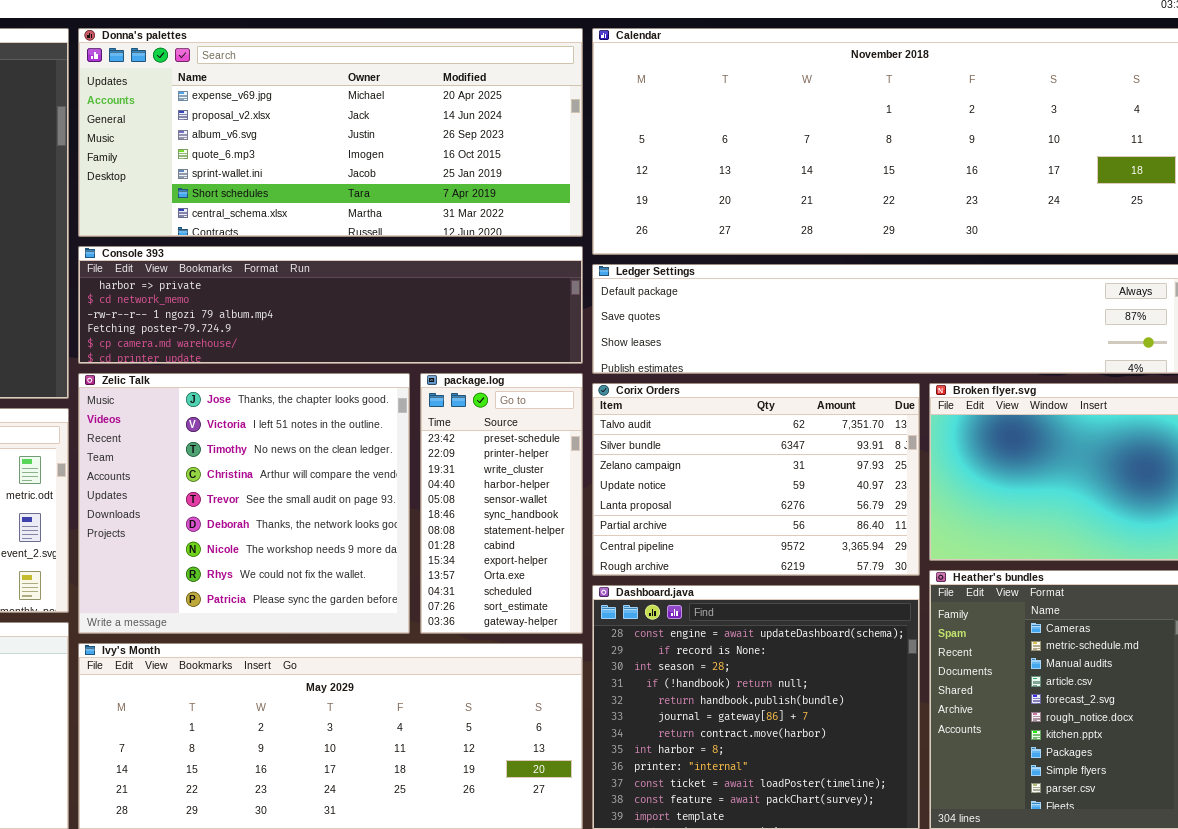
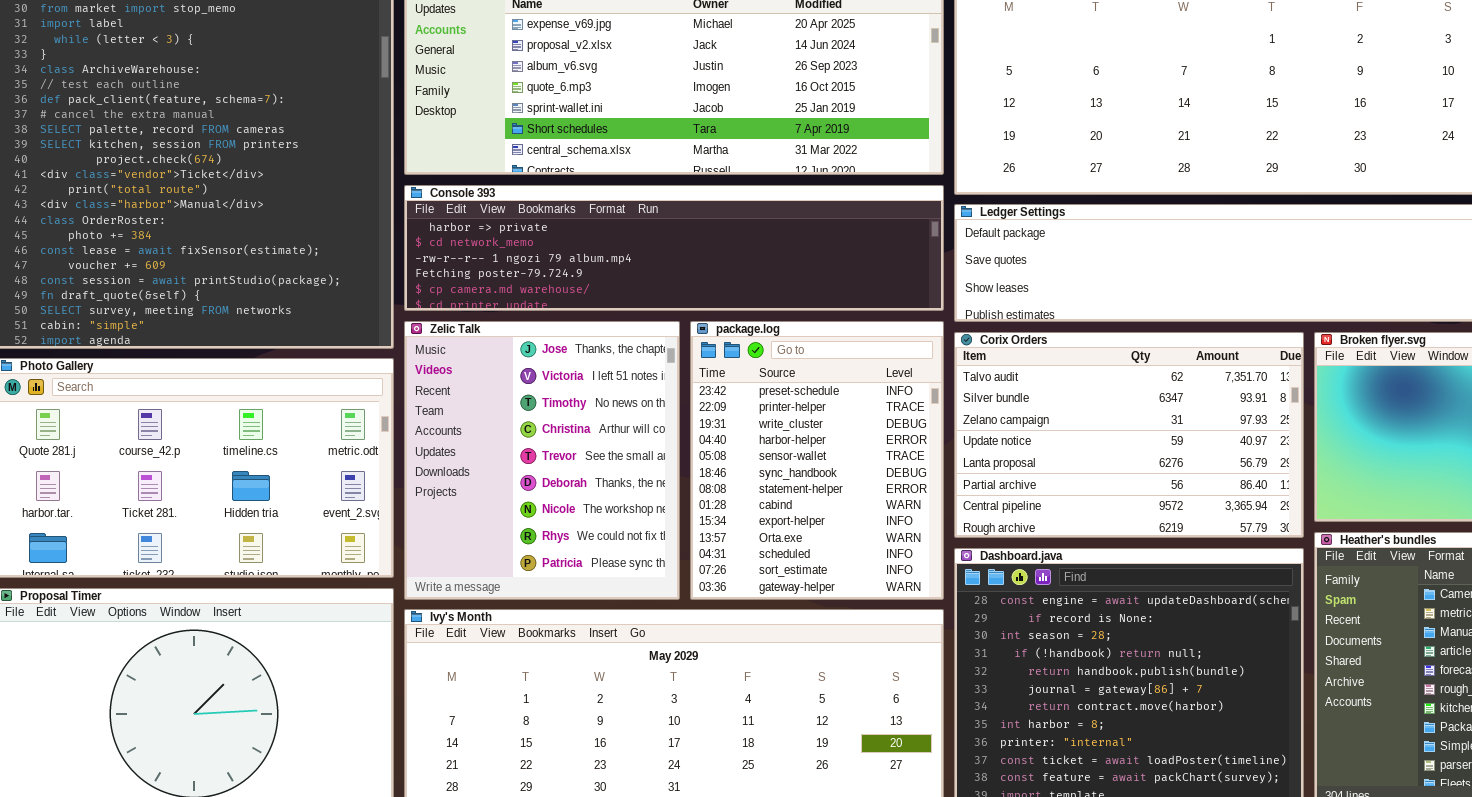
Zelic Talk: [78,373,410,634] -> [404,321,680,600], resized
package.log: [420,373,583,634] -> [690,321,944,600], resized

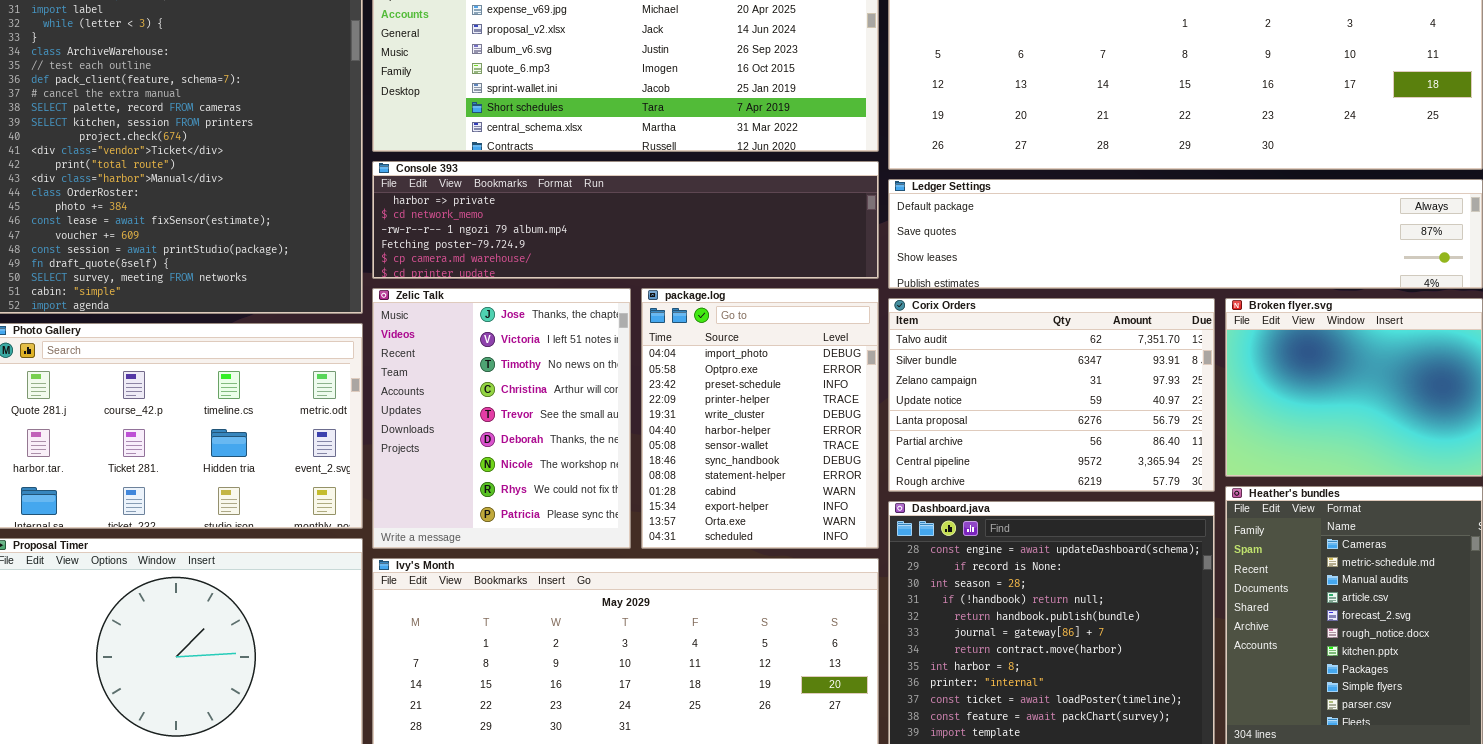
package.log: [690,321,944,600] -> [641,288,879,549], scrolled up 2 rows

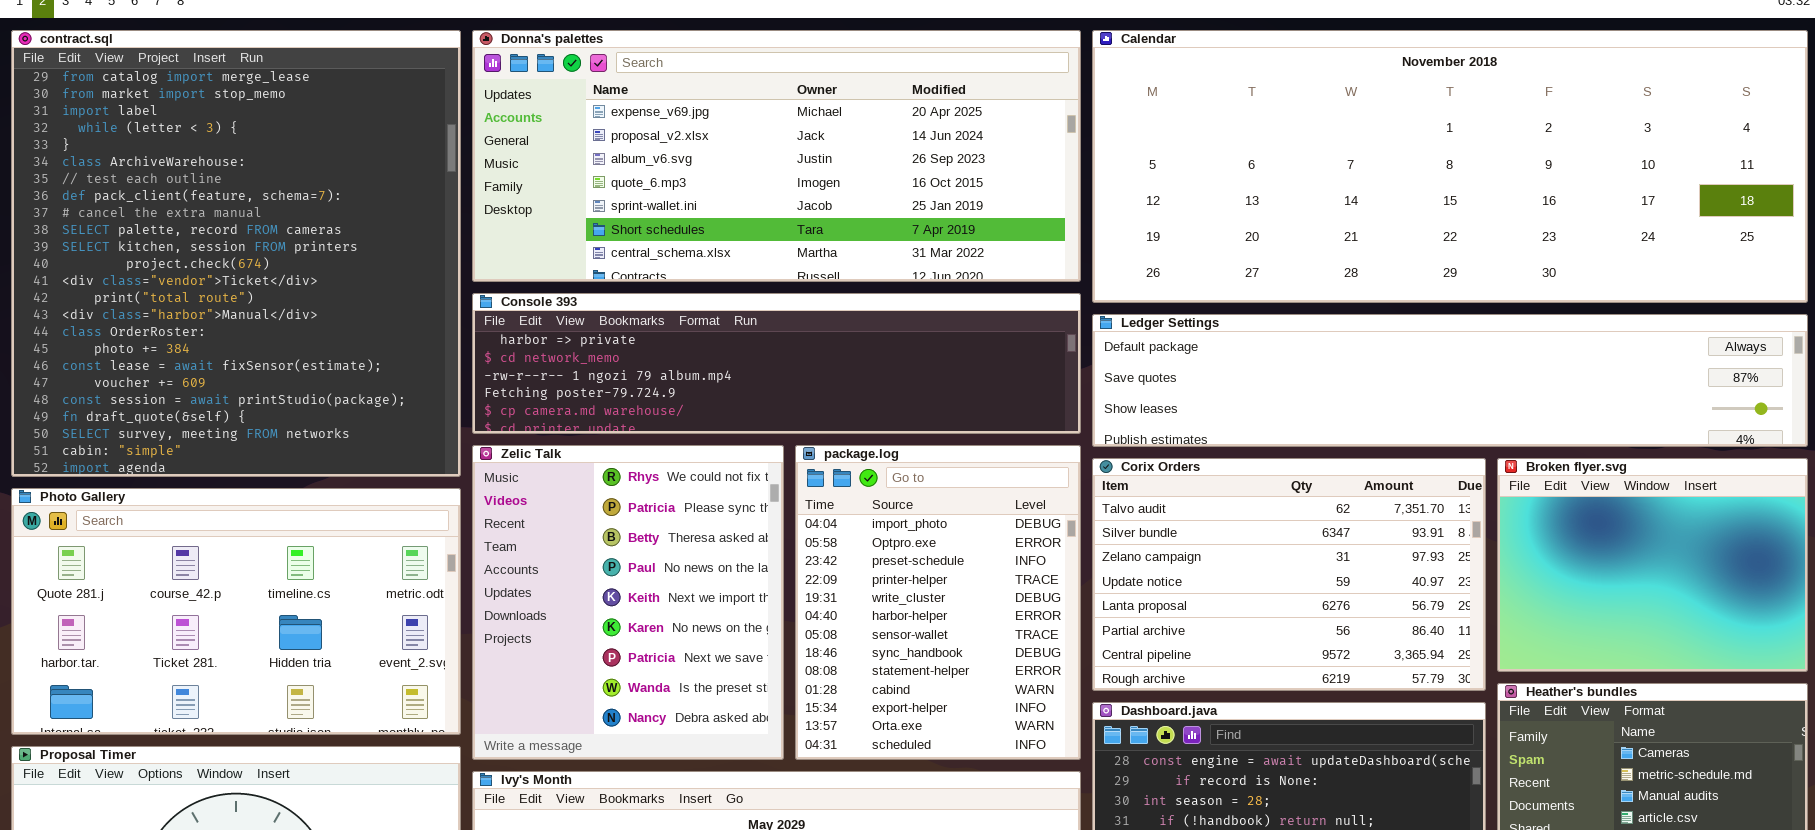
Zelic Talk: [372,288,631,549] -> [472,445,784,760], scrolled down 7 rows

